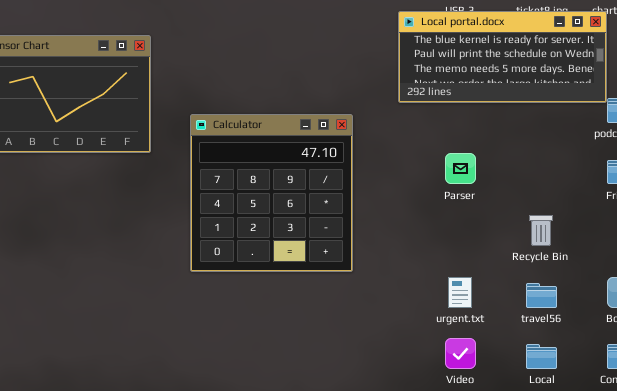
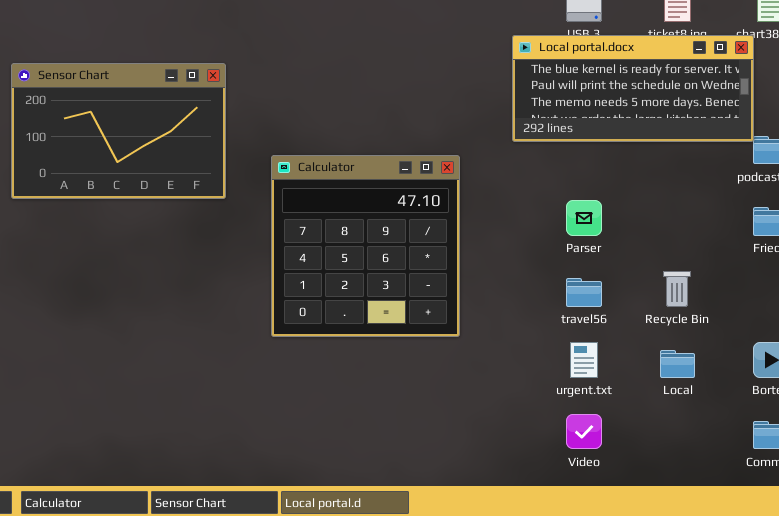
travel56: [526,283,557,308] -> [566,278,602,307], moved
Local: [526,344,557,369] -> [660,350,695,378], moved

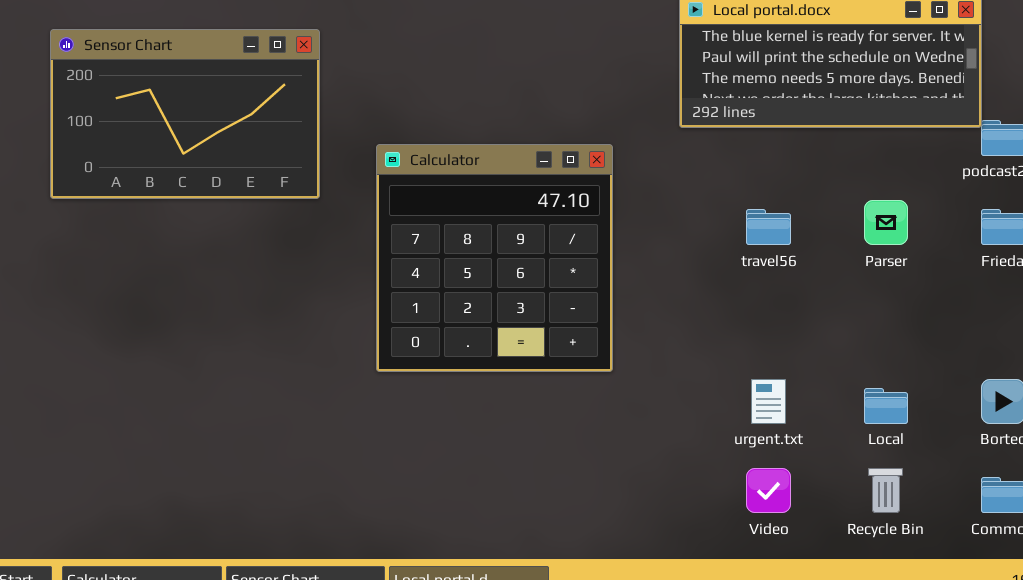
Parser: [566,200,602,236] -> [864,200,908,245], moved
Recycle Bin: [663,271,691,307] -> [868,468,903,513], moved
travel56: [566,278,602,307] -> [746,209,791,245], moved

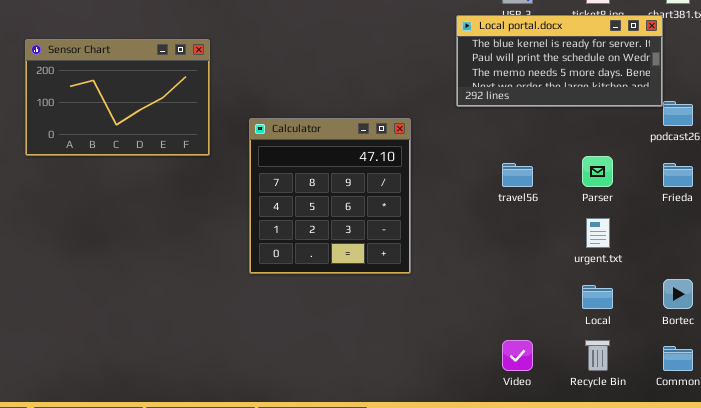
urgent.txt: [751,379,786,424] -> [586,218,610,248], moved

